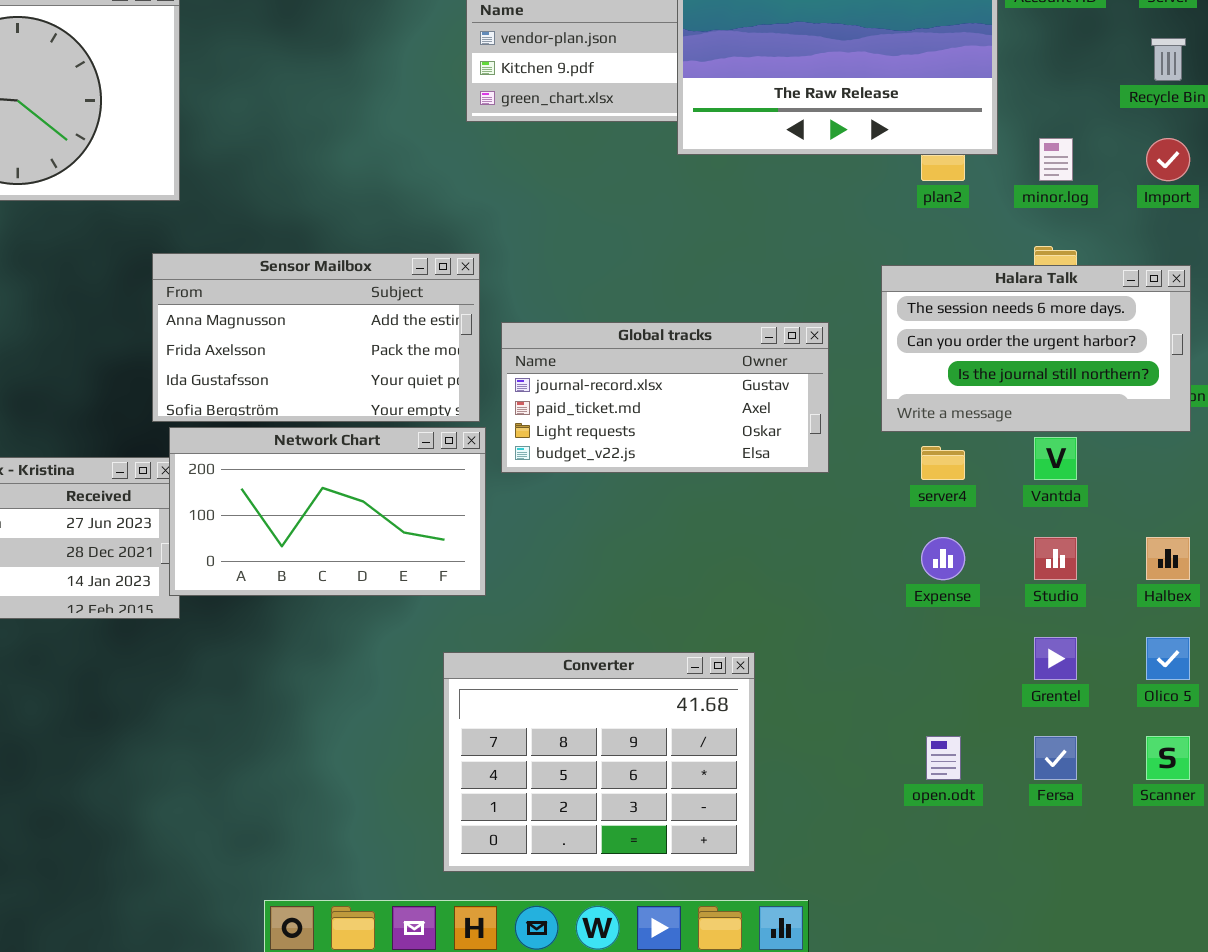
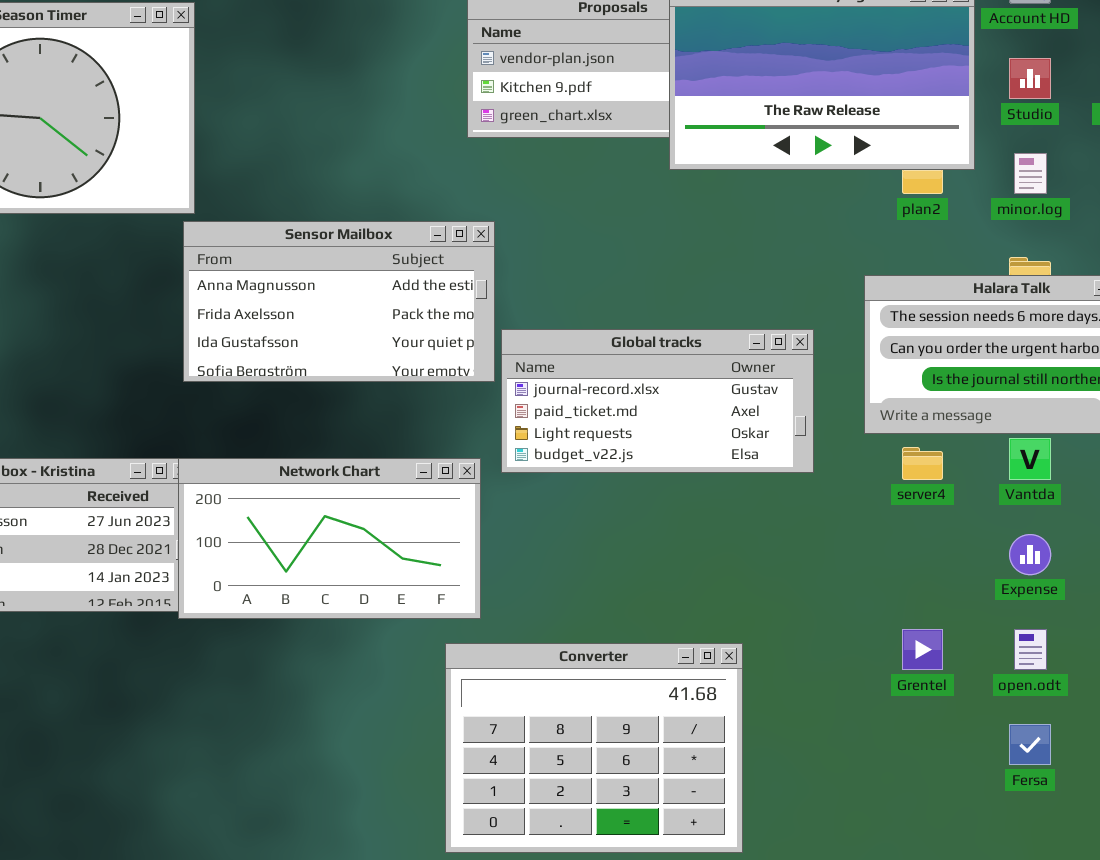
Sensor Mailbox: [152,253,480,422] -> [183,221,495,382], moved
Network Chart: [169,427,486,596] -> [178,458,481,619], moved
Expense: [921,537,965,580] -> [1009,534,1051,575], moved
Studio: [1034,537,1077,580] -> [1009,58,1051,99], moved
Grentel: [1034,637,1077,680] -> [902,629,943,670], moved
open.odt: [926,736,961,780] -> [1014,629,1047,670], moved

